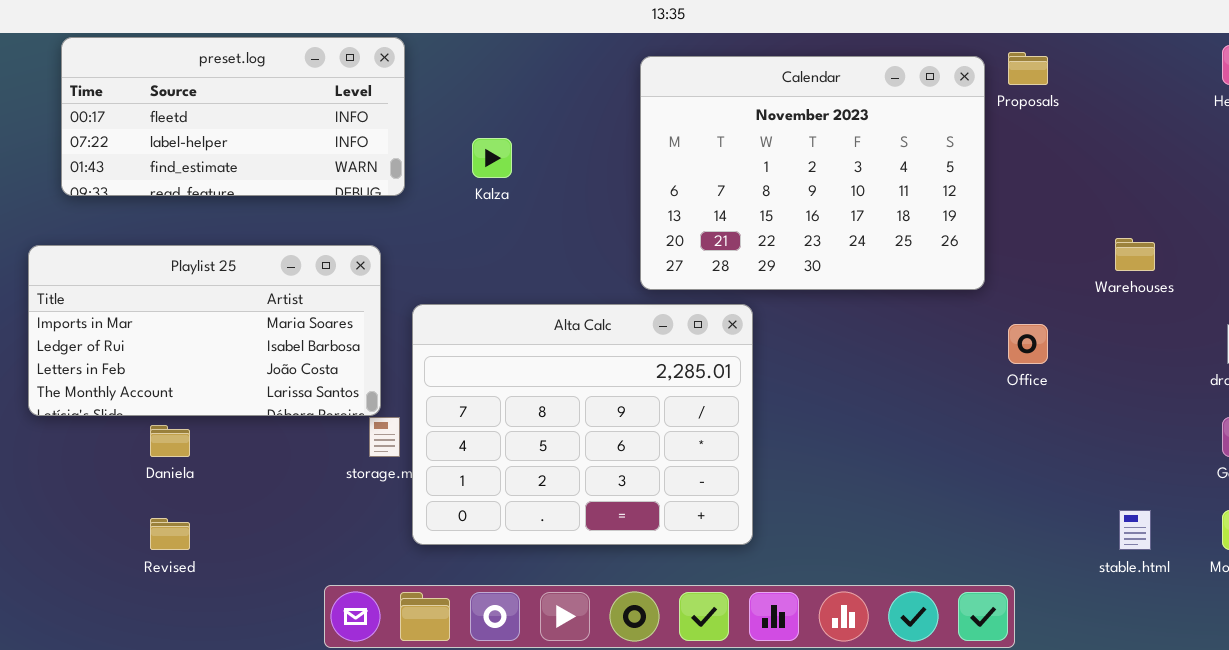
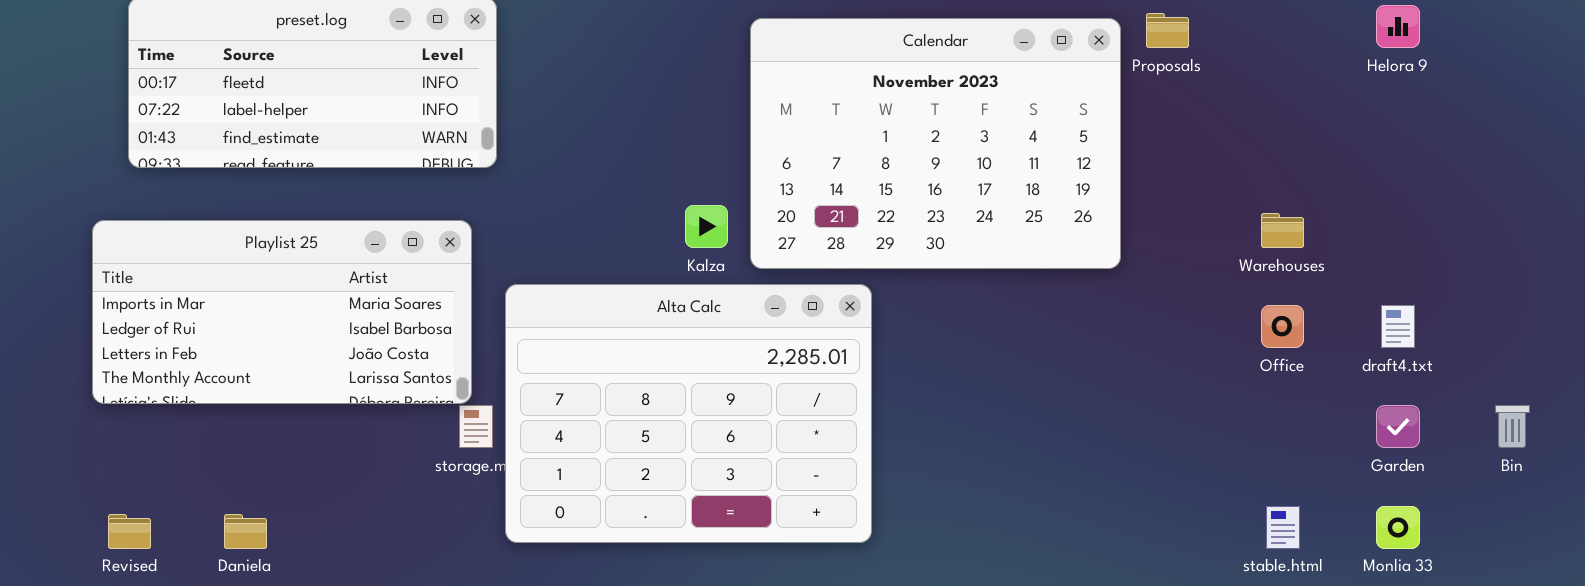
Kalza: [472,138,512,178] -> [685,205,728,248], moved
Office: [1008,324,1048,364] -> [1261,305,1304,348], moved
Daniela: [150,425,190,457] -> [224,514,267,549], moved
Revised: [150,518,190,550] -> [108,514,151,549], moved

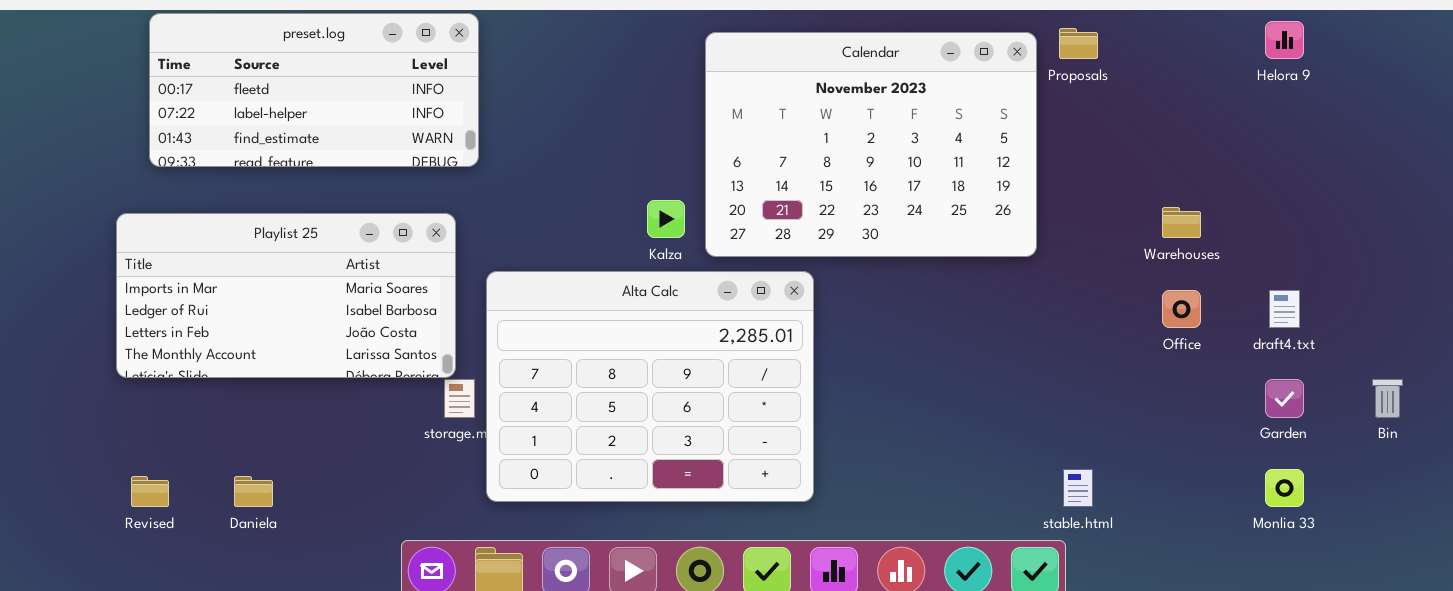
stable.html: [1266,506,1300,549] -> [1063,469,1093,507], moved

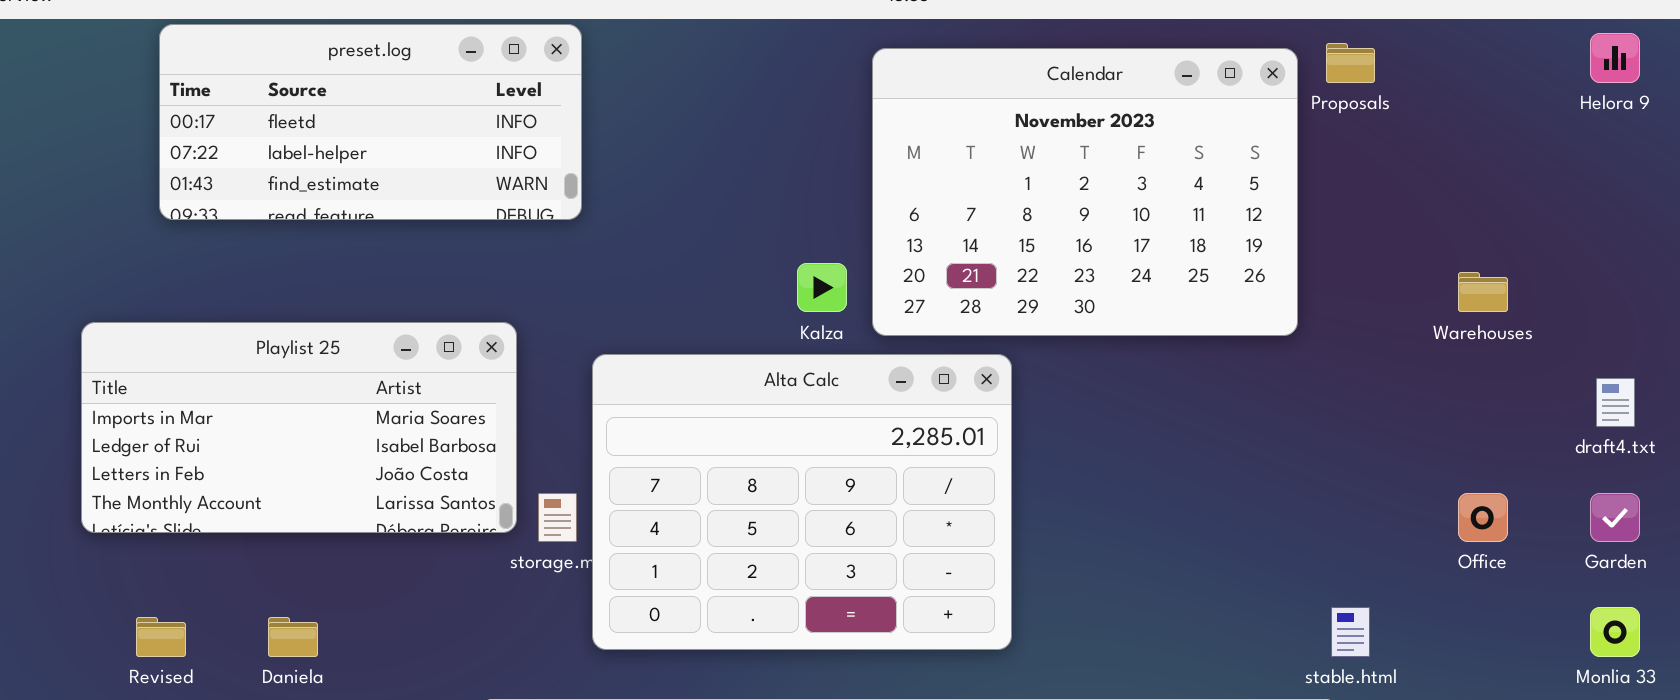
Playlist 25: [116,213,456,378] -> [81,322,517,533], moved
Office: [1162,290,1201,328] -> [1458,493,1508,542], moved

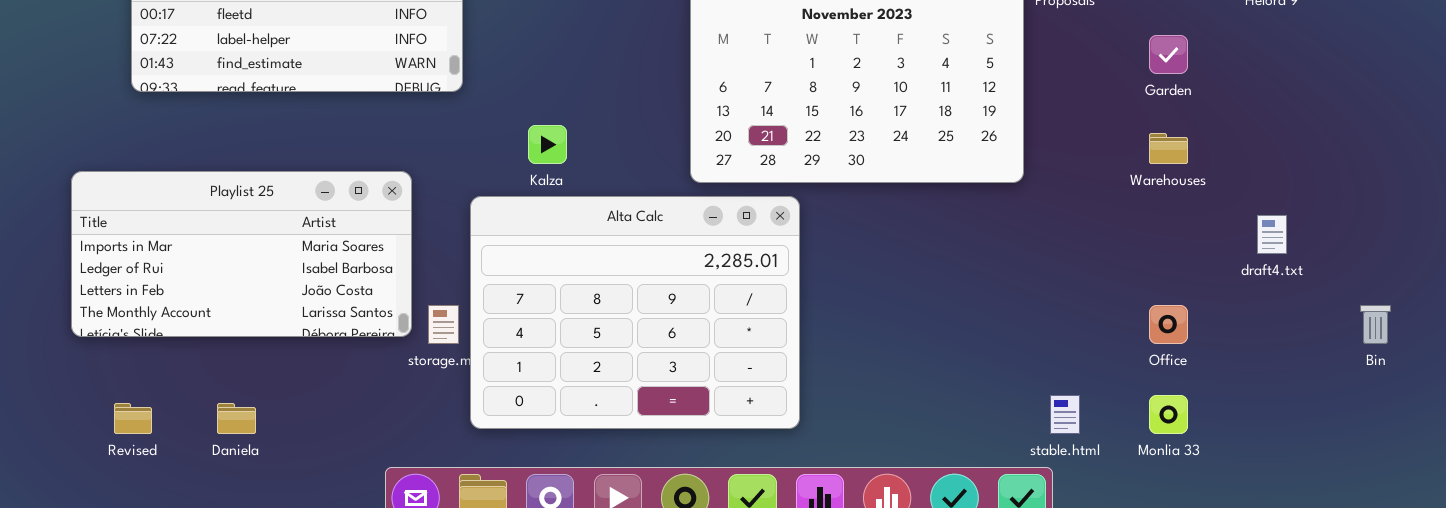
Kalza: [797,263,847,312] -> [528,125,567,164], moved
Garden: [1590,493,1640,542] -> [1149,35,1188,74], moved
Monlia 33: [1590,607,1640,657] -> [1149,395,1188,434], moved

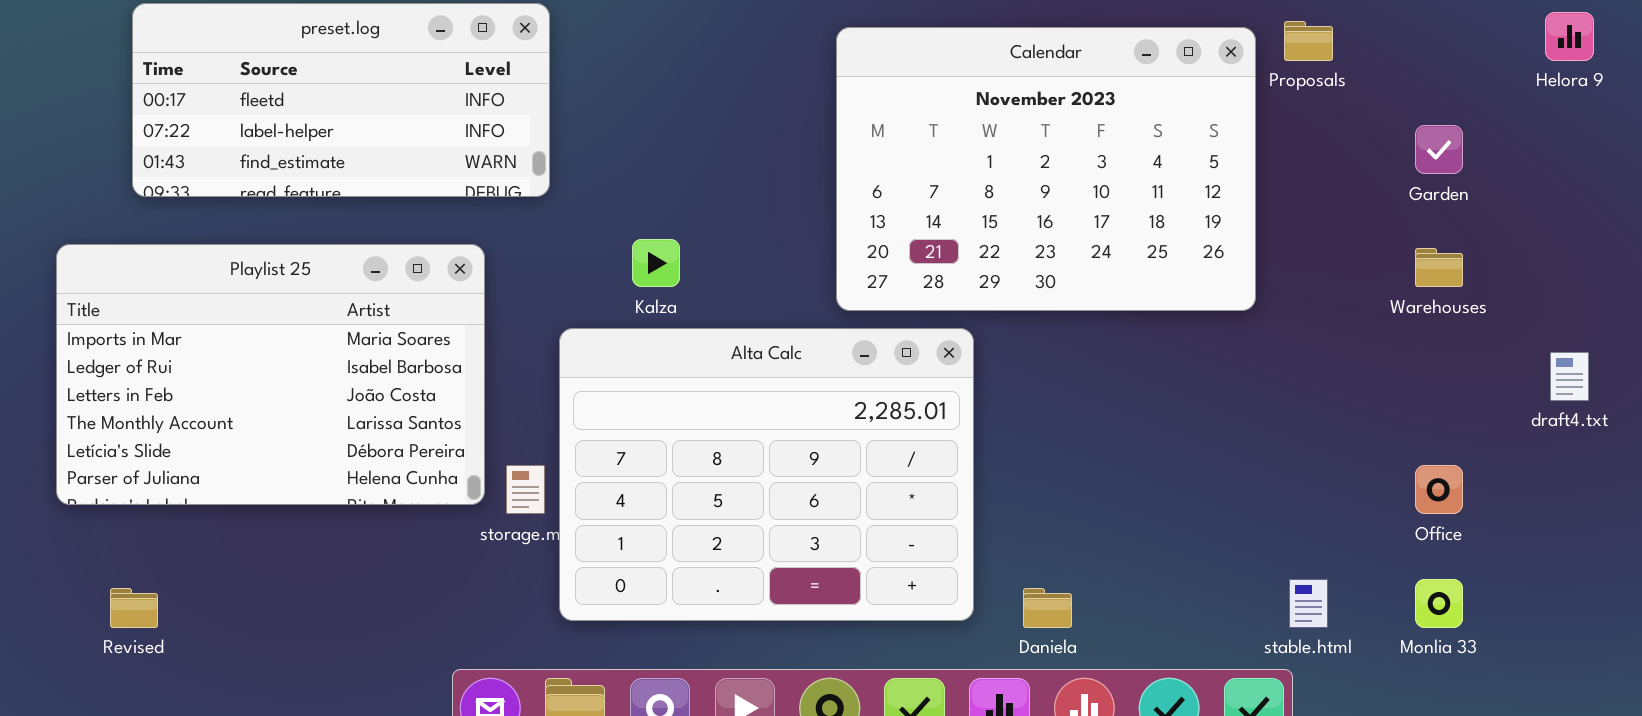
Playlist 25: [71,171,412,337] -> [56,244,485,505], resized
Daniela: [217,403,256,434] -> [1023,588,1072,628], moved

